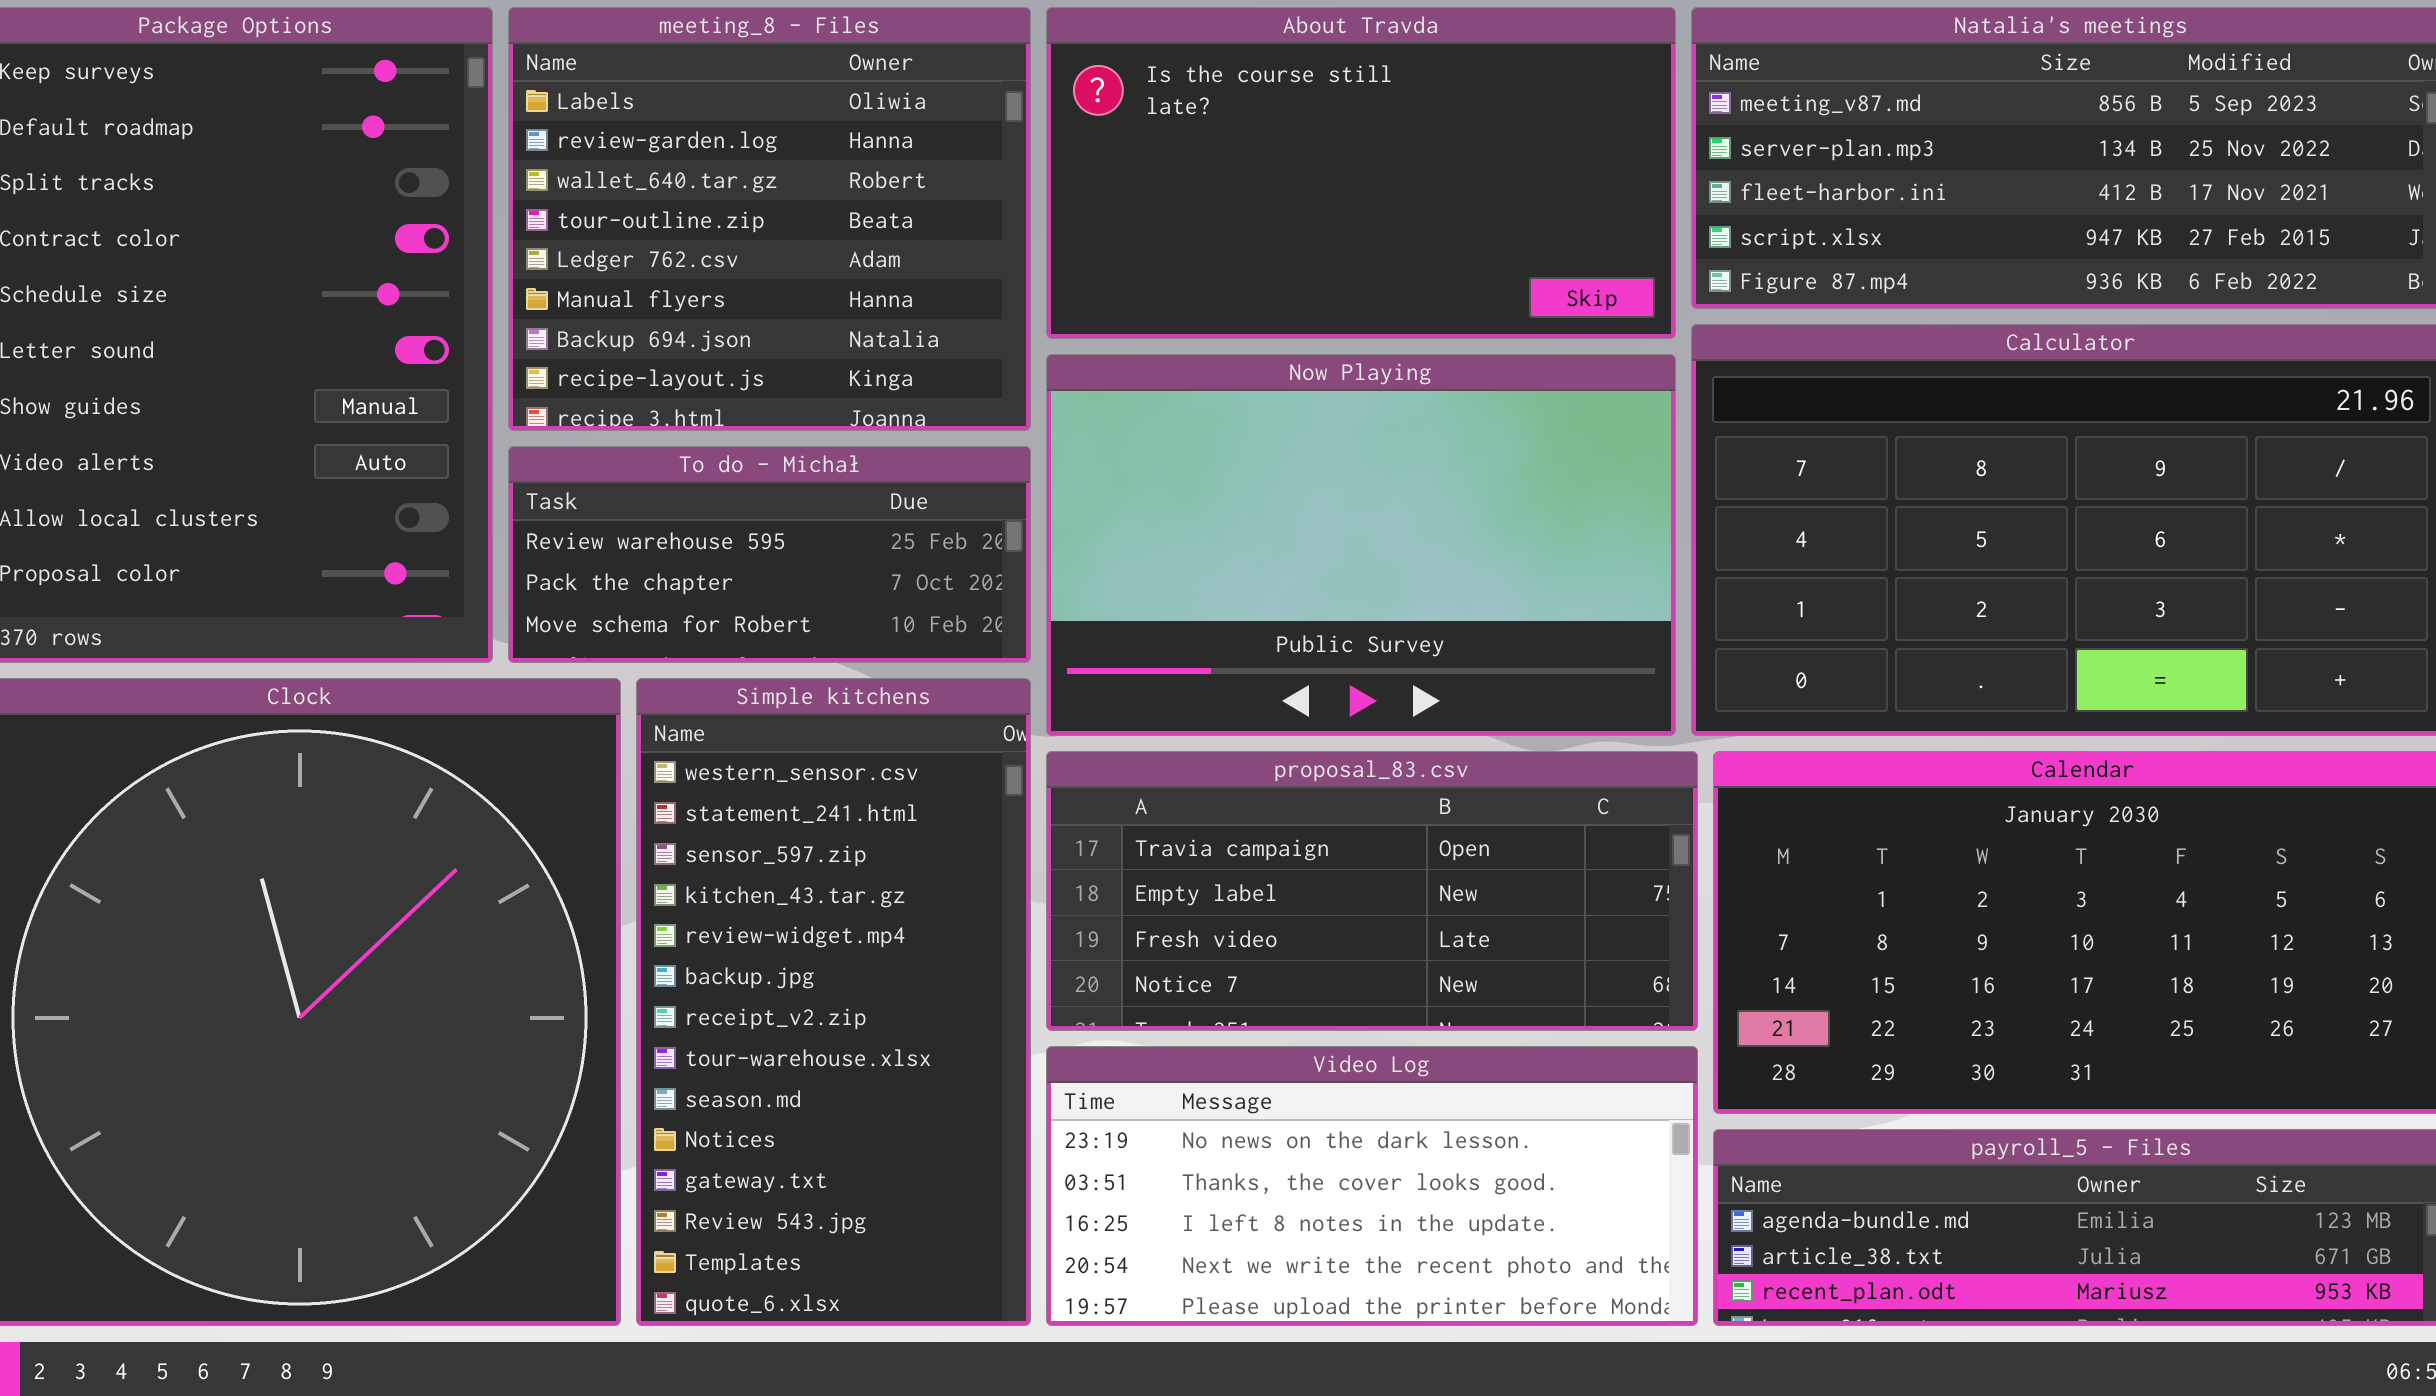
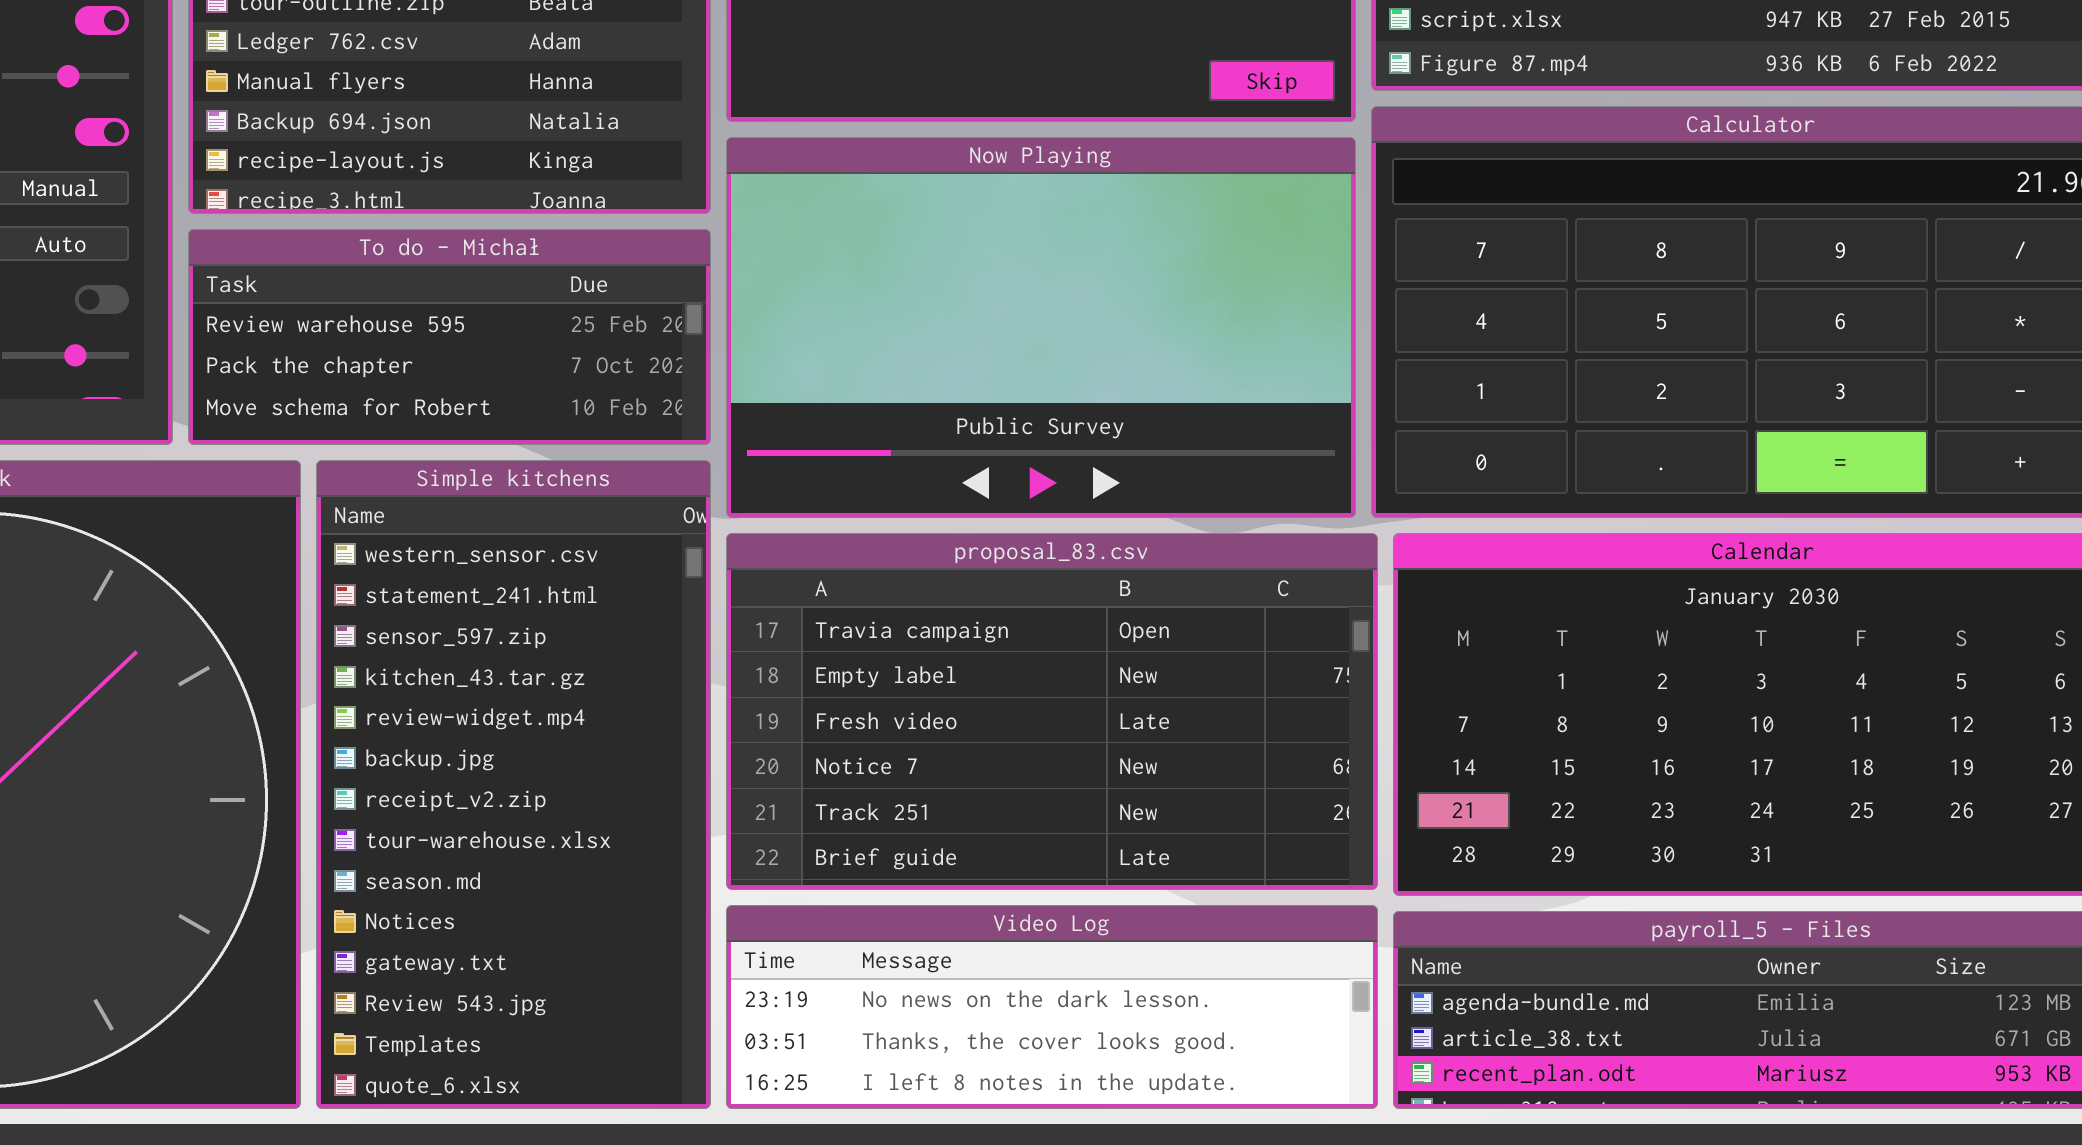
proposal_83.csv: [1046,751,1698,1031] -> [726,533,1378,890], resized
Video Log: [1046,1046,1698,1326] -> [726,905,1378,1109], resized

